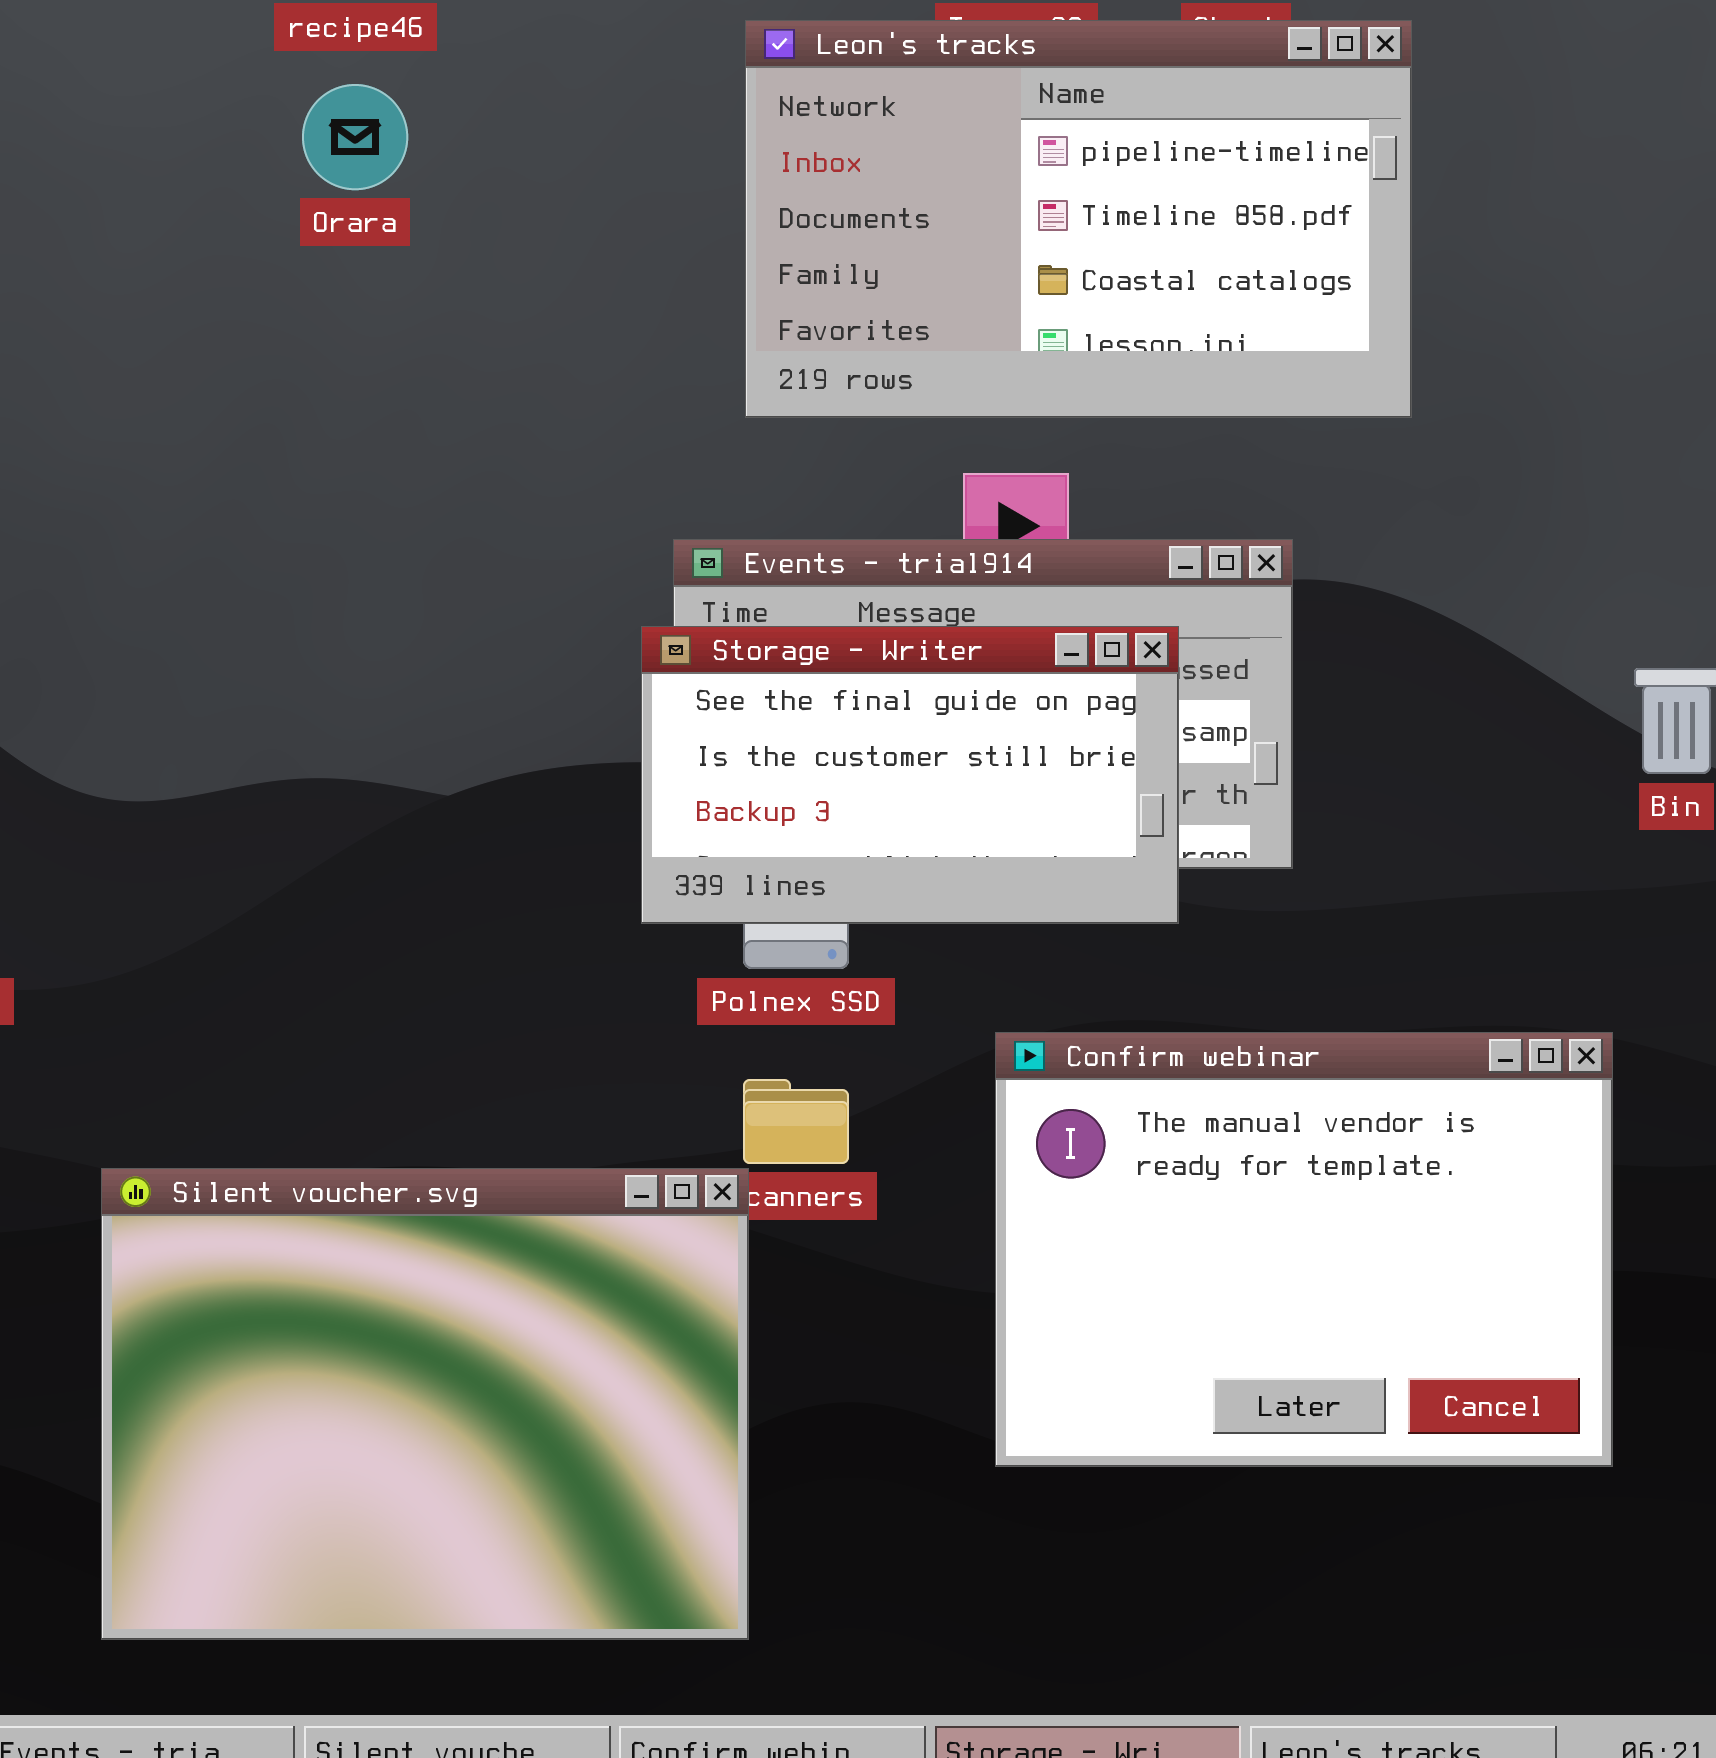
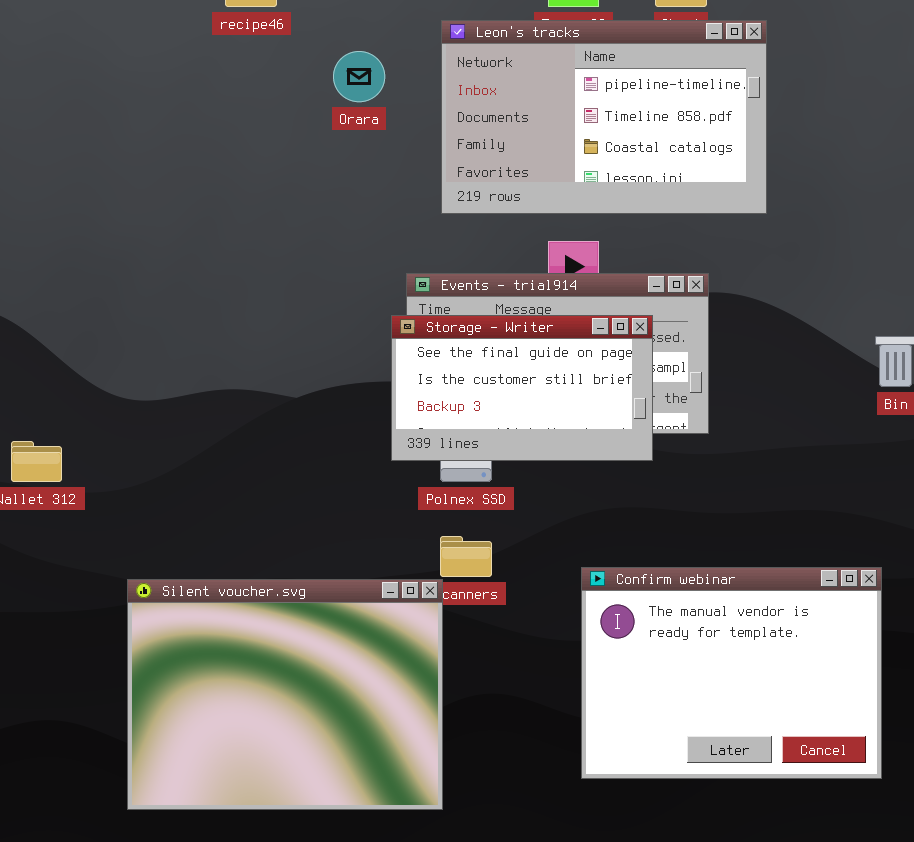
Orara: [302,84,408,190] -> [333,51,385,102], moved
Confirm webinar: [995,1032,1613,1467] -> [581,567,882,779], moved

